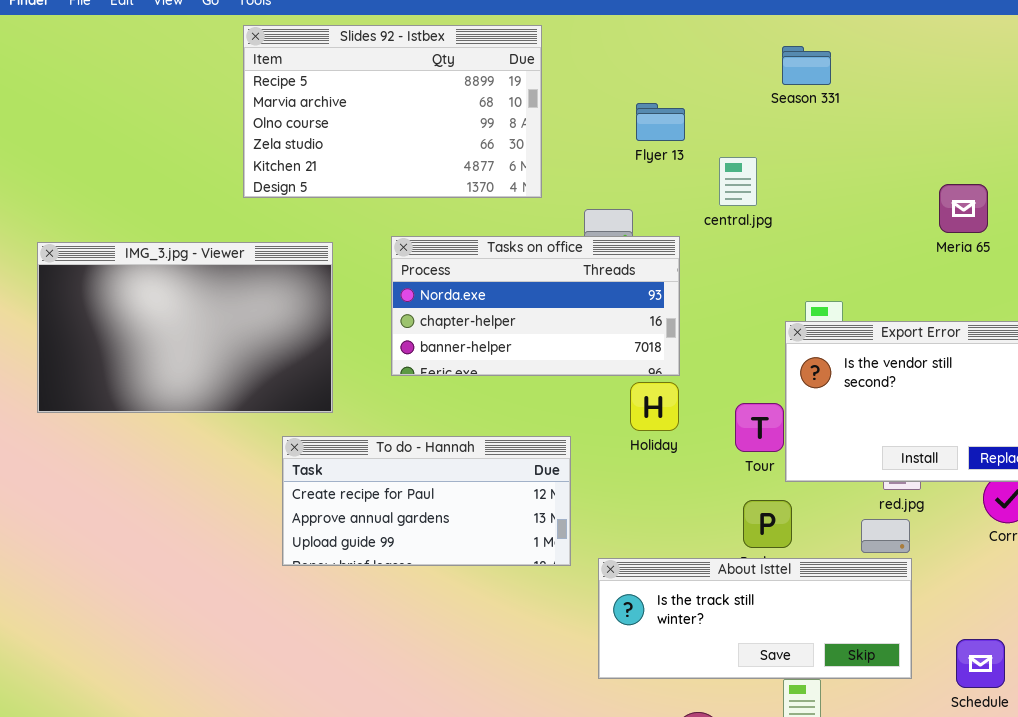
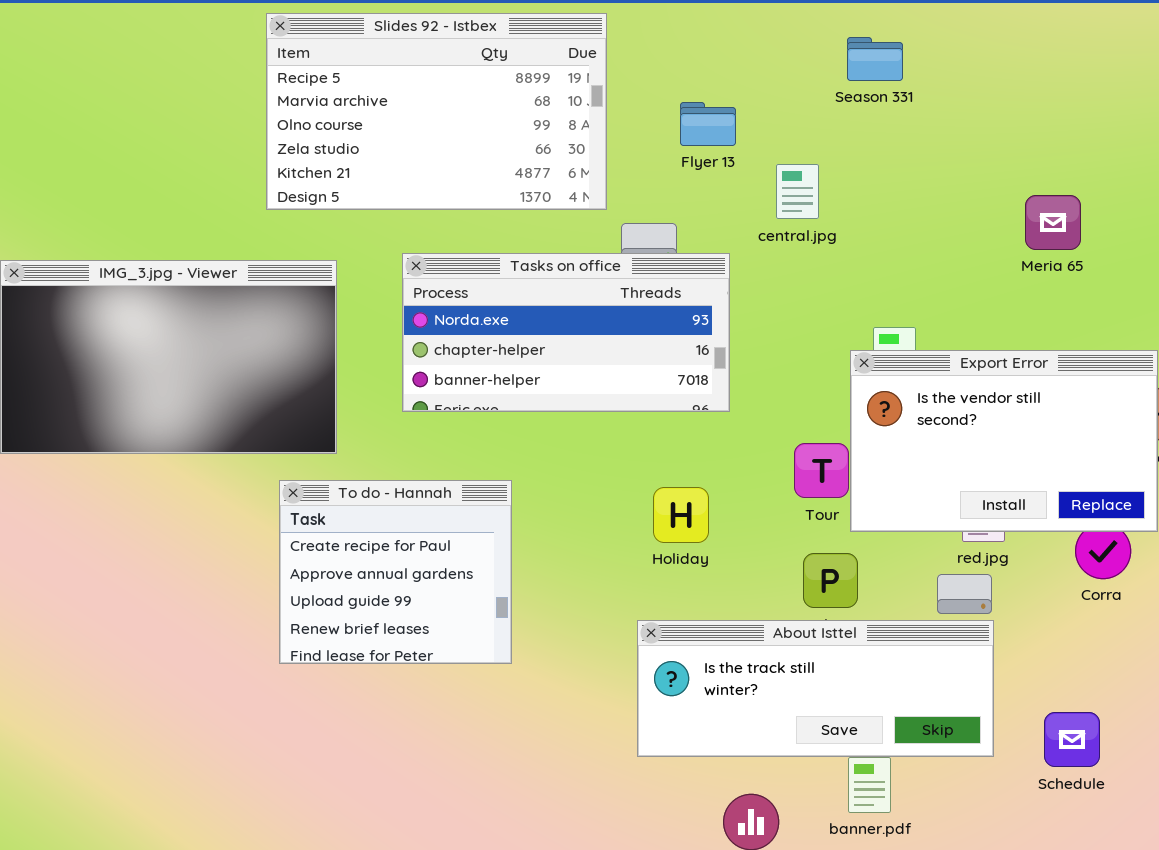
Slides 92 - Istbex: [243,25,542,198] -> [266,13,607,210], moved
Holiday: [630,382,679,431] -> [653,487,709,543], moved
To do - Hannah: [282,436,571,566] -> [279,480,512,664], resized

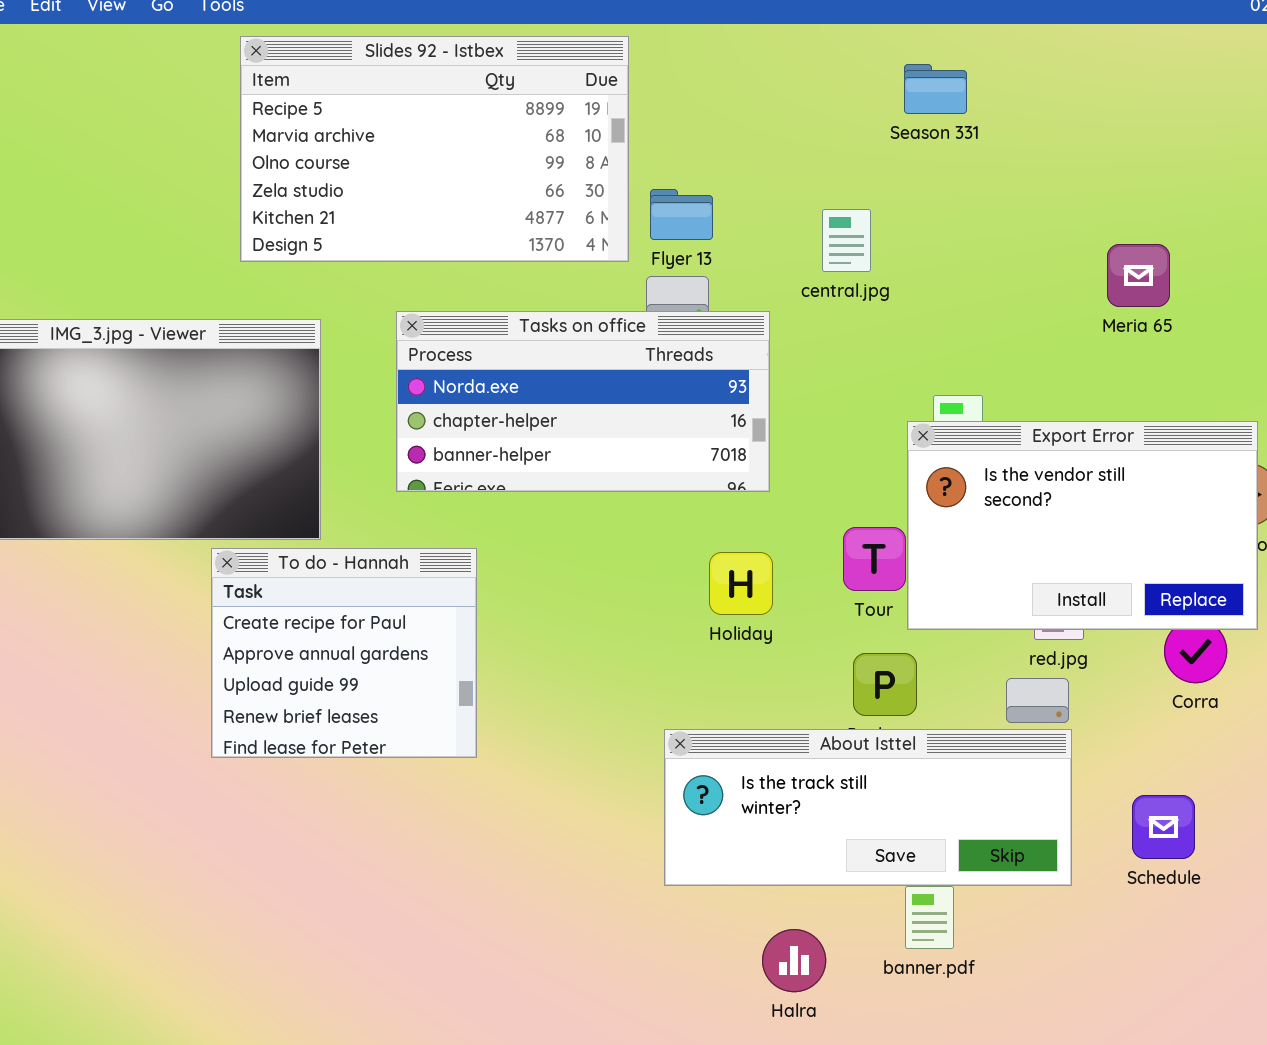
Flyer 13: [680,102,736,146] -> [650,189,713,240], moved
To do - Hannah: [279,480,512,664] -> [211,548,477,758], moved
Holiday: [653,487,709,543] -> [709,552,773,615], moved
Schedule: [1044,712,1100,767] -> [1132,795,1195,859], moved

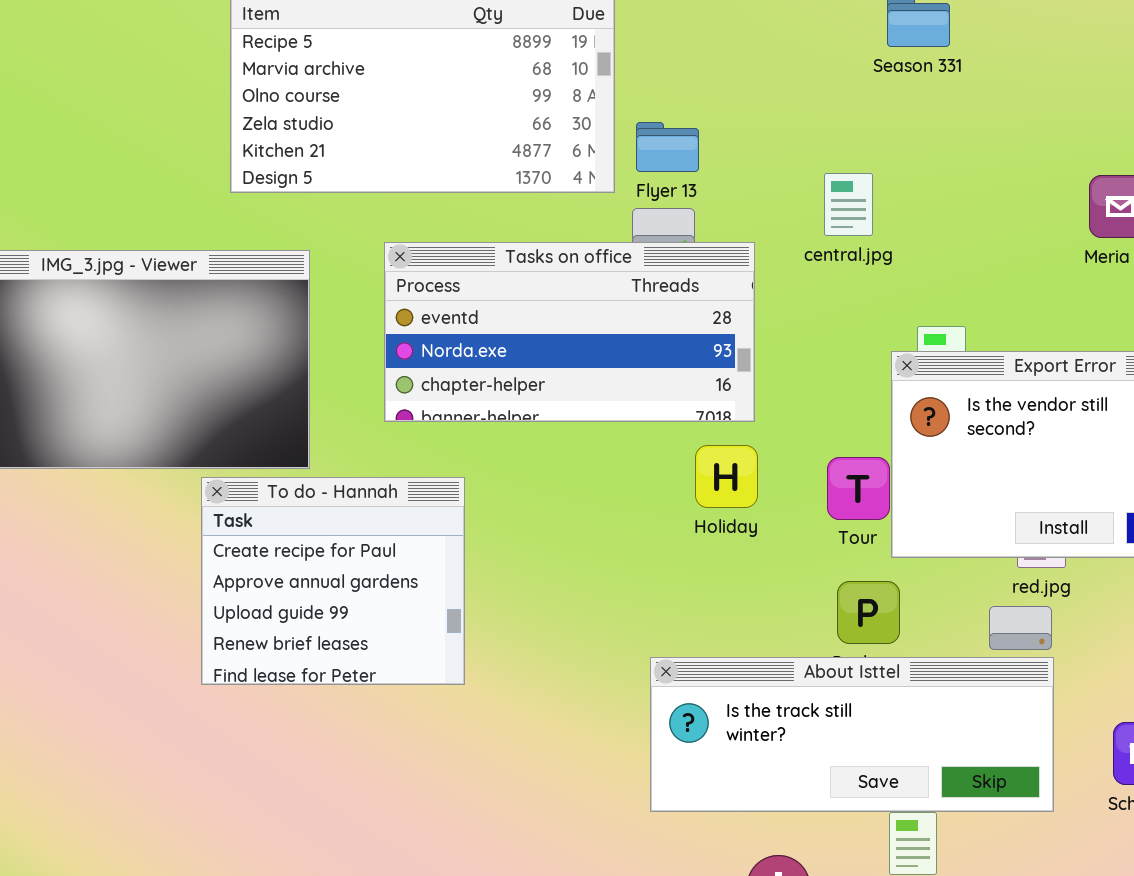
central.jpg: [822,209,871,272] -> [824,173,873,236], moved
Tasks on office: [396,311,770,492] -> [384,242,755,422], scrolled up 1 row
Holiday: [709,552,773,615] -> [695,445,758,508], moved

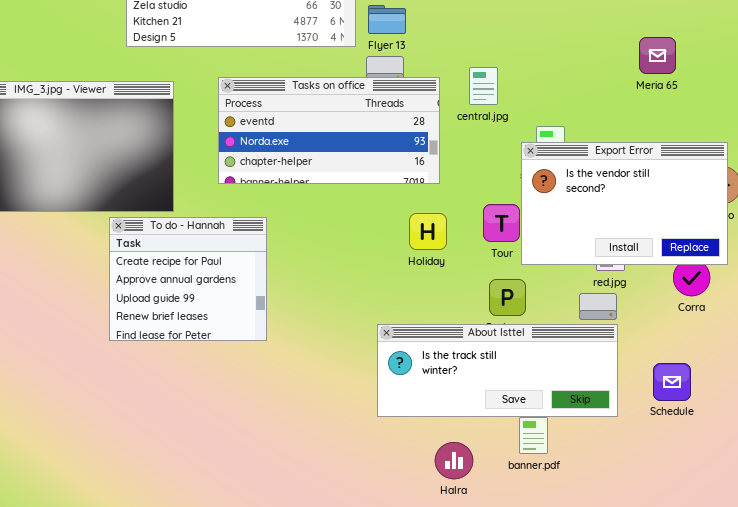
central.jpg: [824,173,873,236] -> [469,67,498,105], moved
Holiday: [695,445,758,508] -> [409,213,447,250], moved

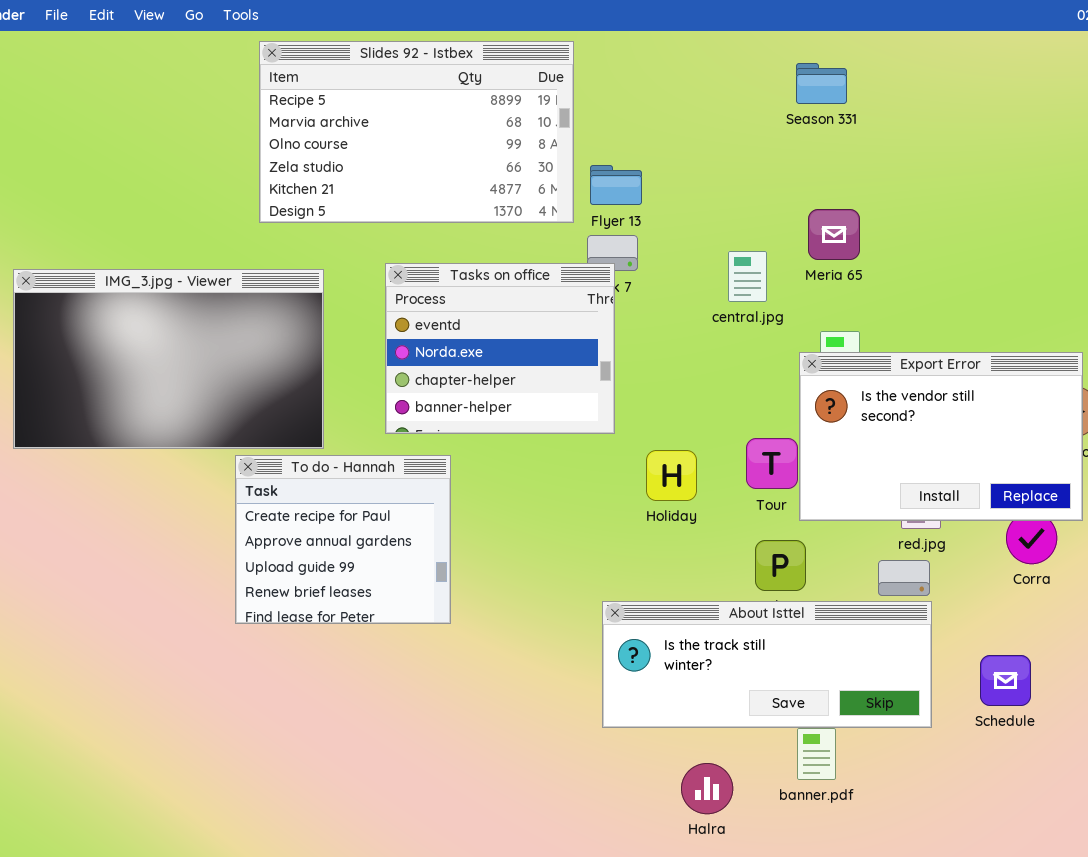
Meria 65: [639,37,676,74] -> [808,209,860,260], moved
Tasks on office: [218,77,440,184] -> [385,263,615,434], resized

